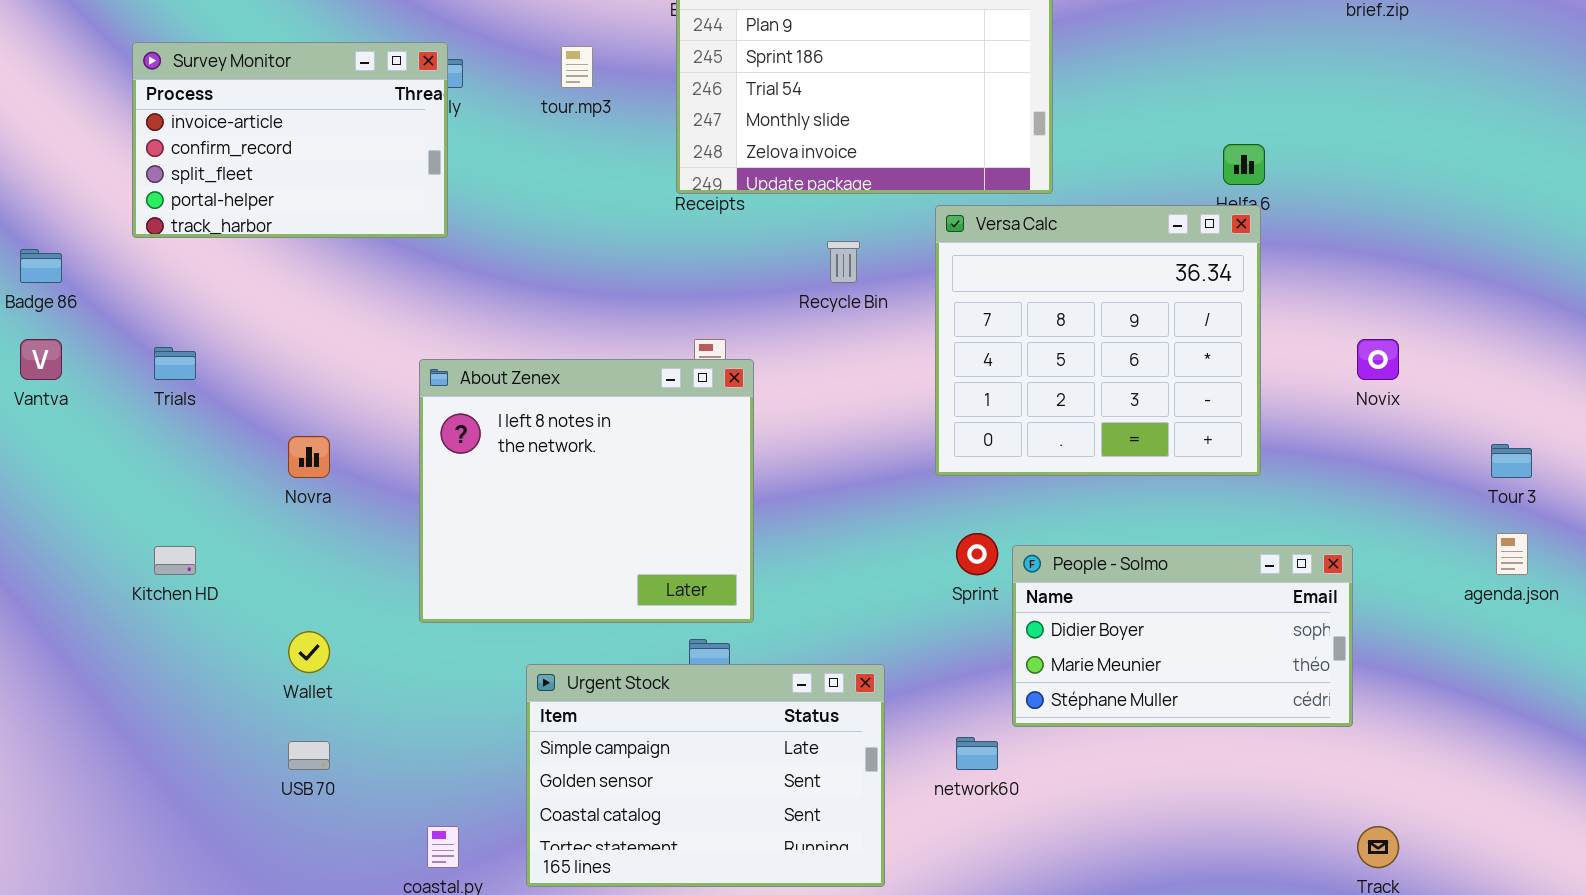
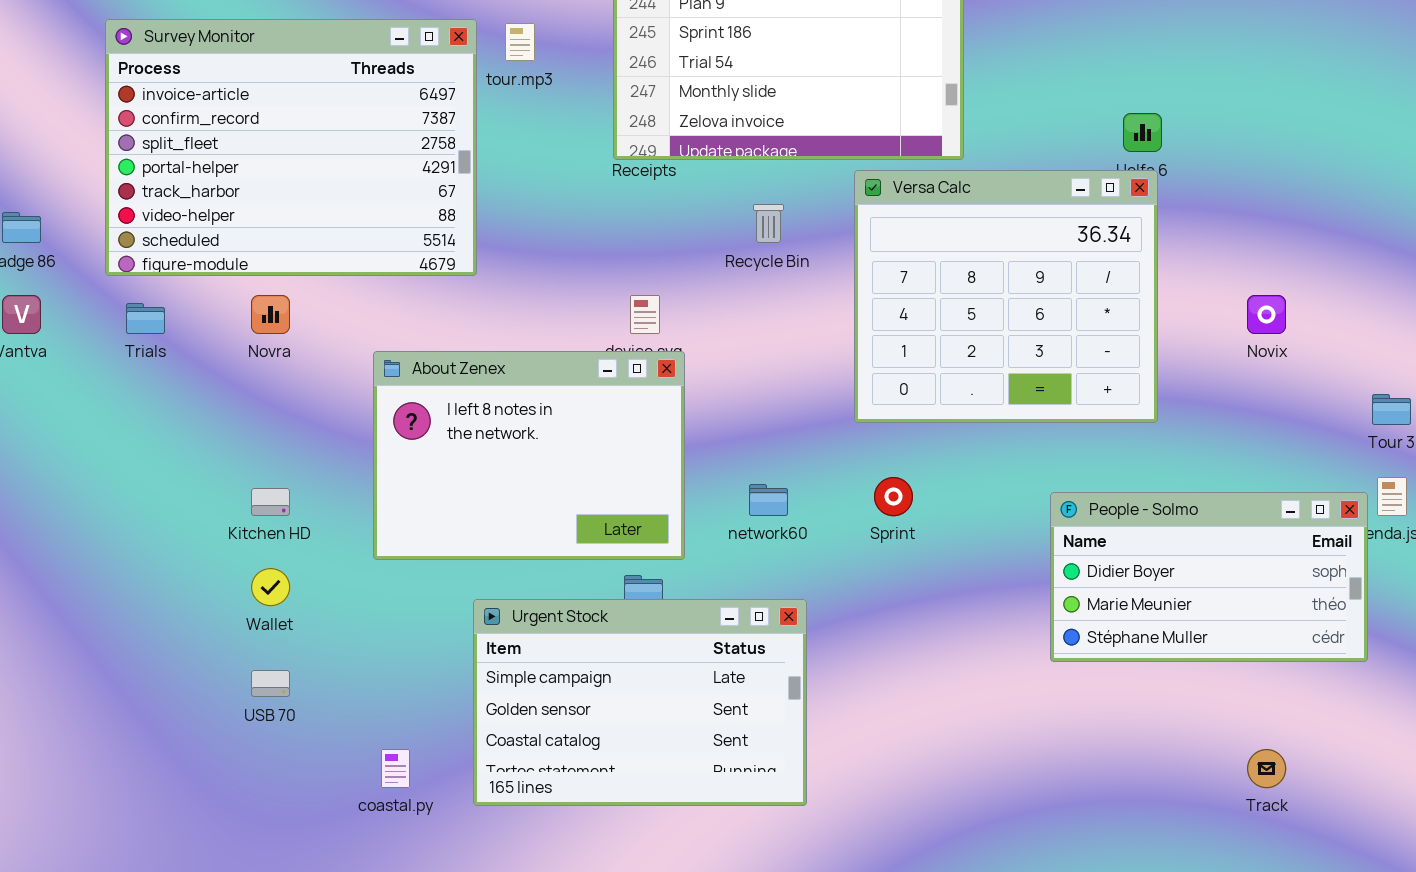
Survey Monitor: [132,42,448,238] -> [105,19,477,276], resized
About Zenex: [419,359,754,623] -> [373,351,685,560], resized
Novra: [288,436,330,478] -> [251,295,290,334], moved
People - Solmo: [1012,545,1353,727] -> [1050,492,1368,662], moved
Kitchen HD: [154,546,196,575] -> [251,488,290,516], moved
network60: [956,737,998,770] -> [749,484,788,516], moved

